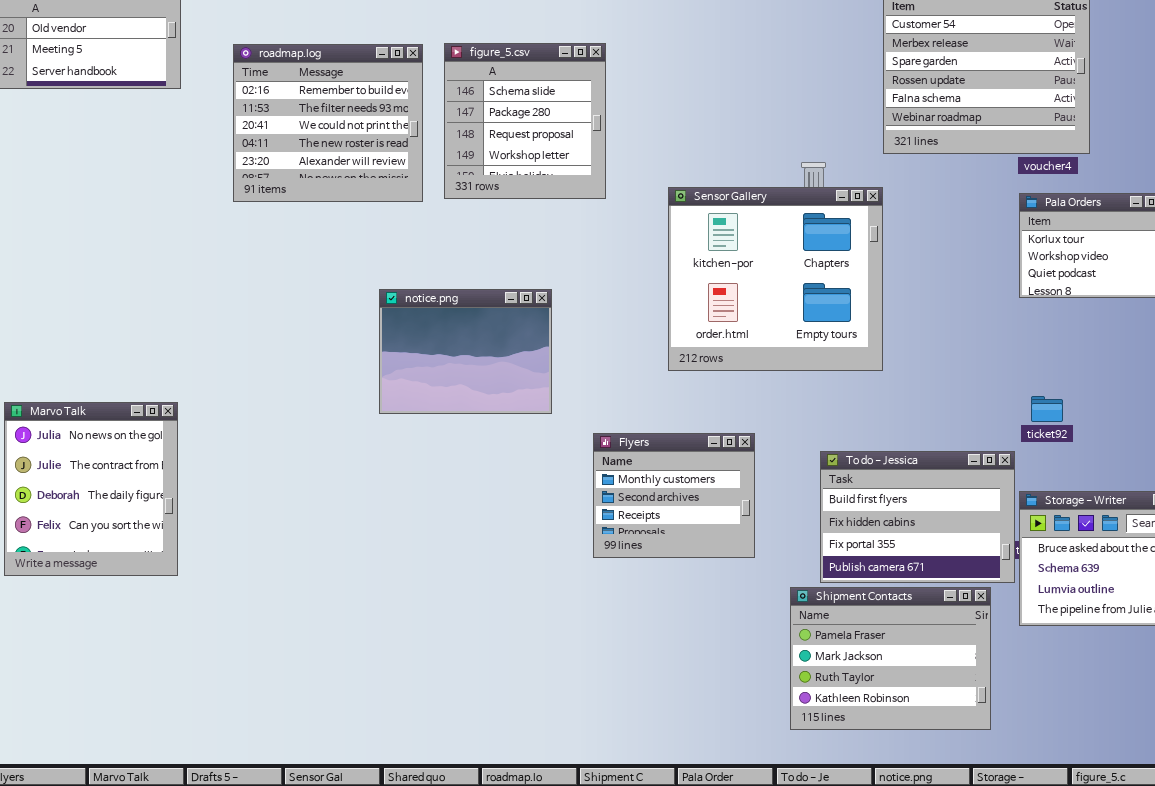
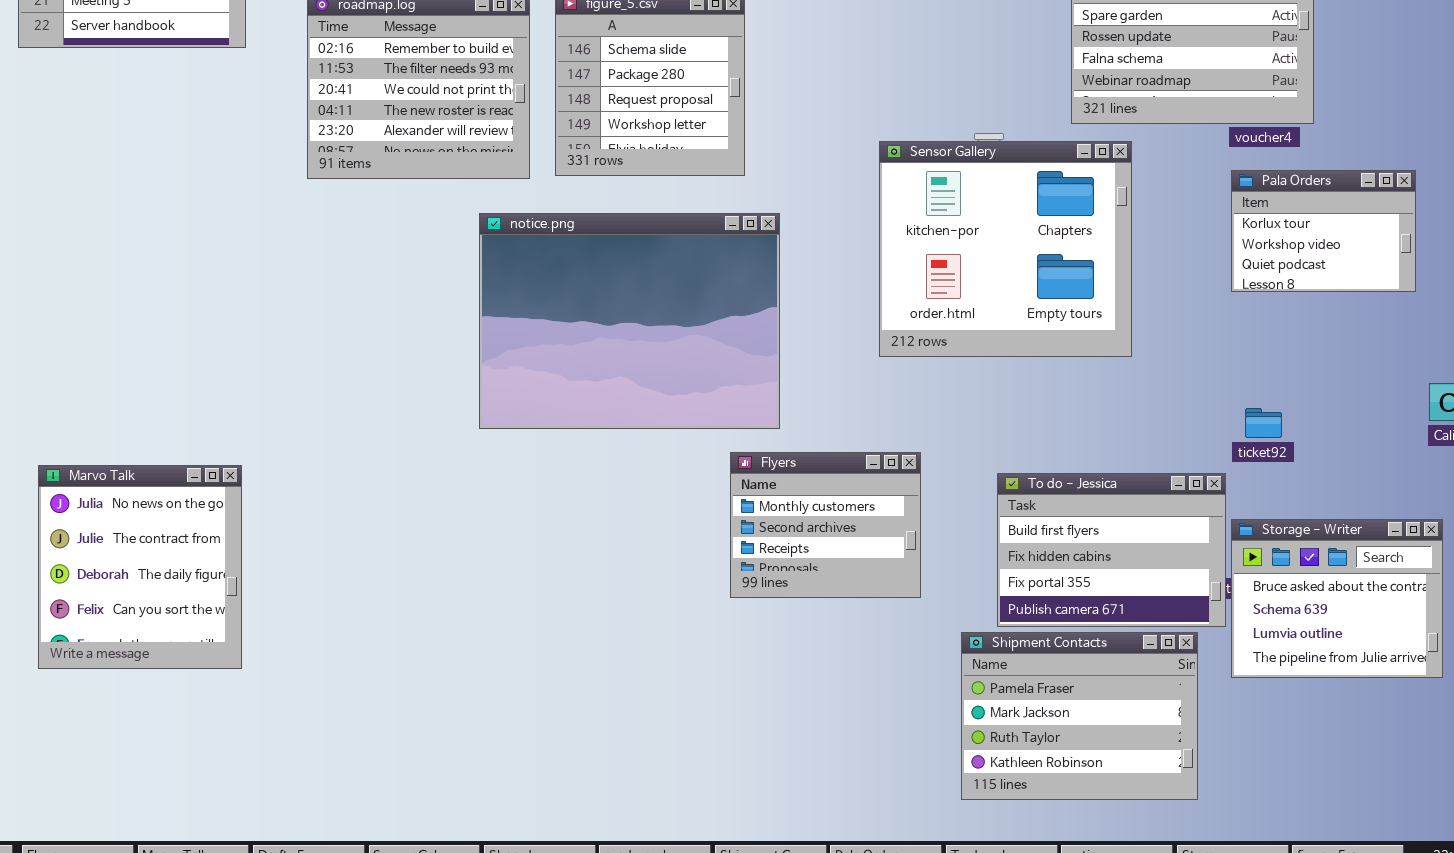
Sensor Gallery: [668,187,883,371] -> [879,141,1132,357], moved
notice.png: [379,289,552,414] -> [479,213,780,429], resized
Marvo Talk: [4,402,178,576] -> [38,465,242,669], moved

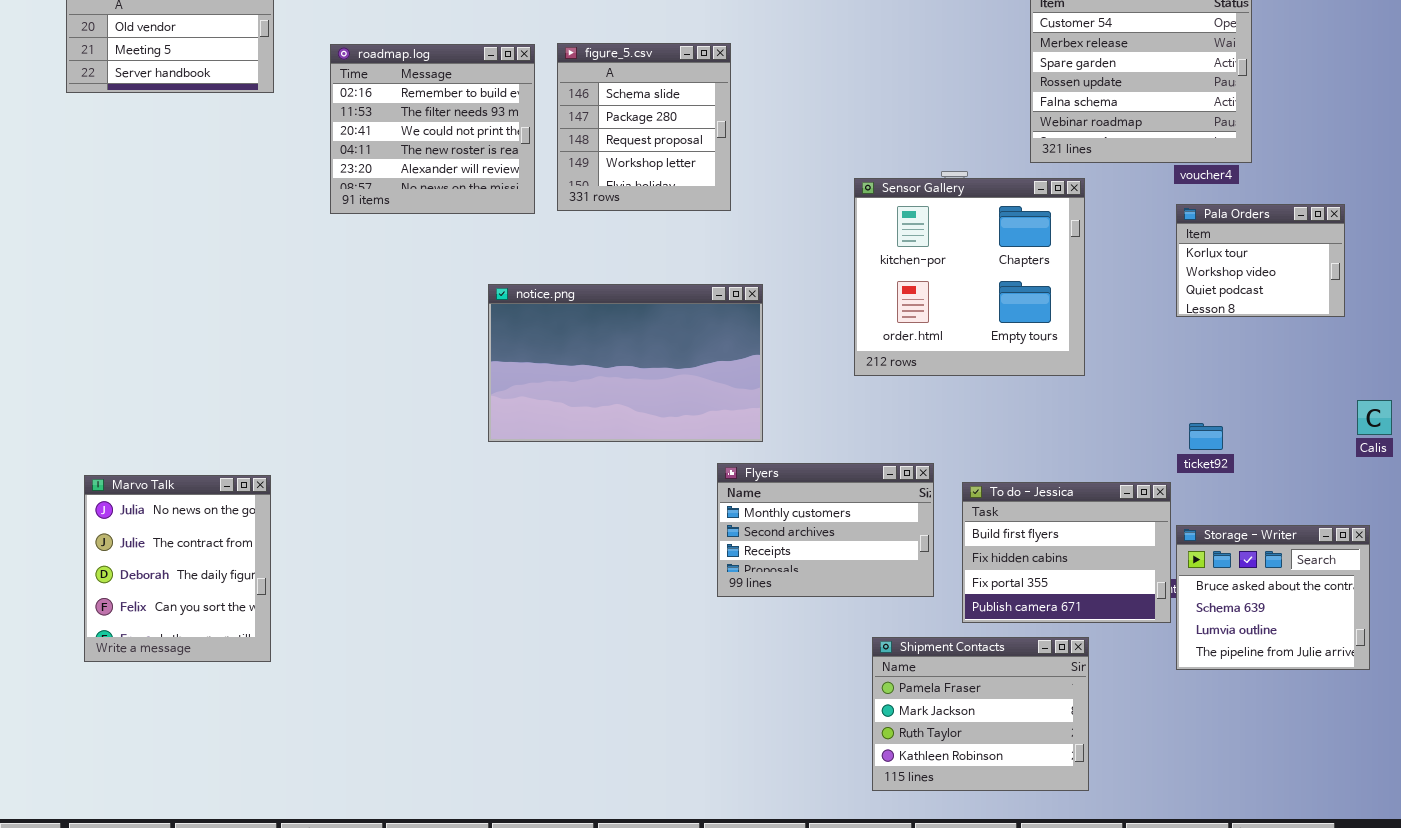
notice.png: [479,213,780,429] -> [488,284,763,442], resized
Flyers: [730,452,921,598] -> [717,463,934,597], resized
Shipment Contacts: [961,632,1198,800] -> [872,637,1089,791], moved

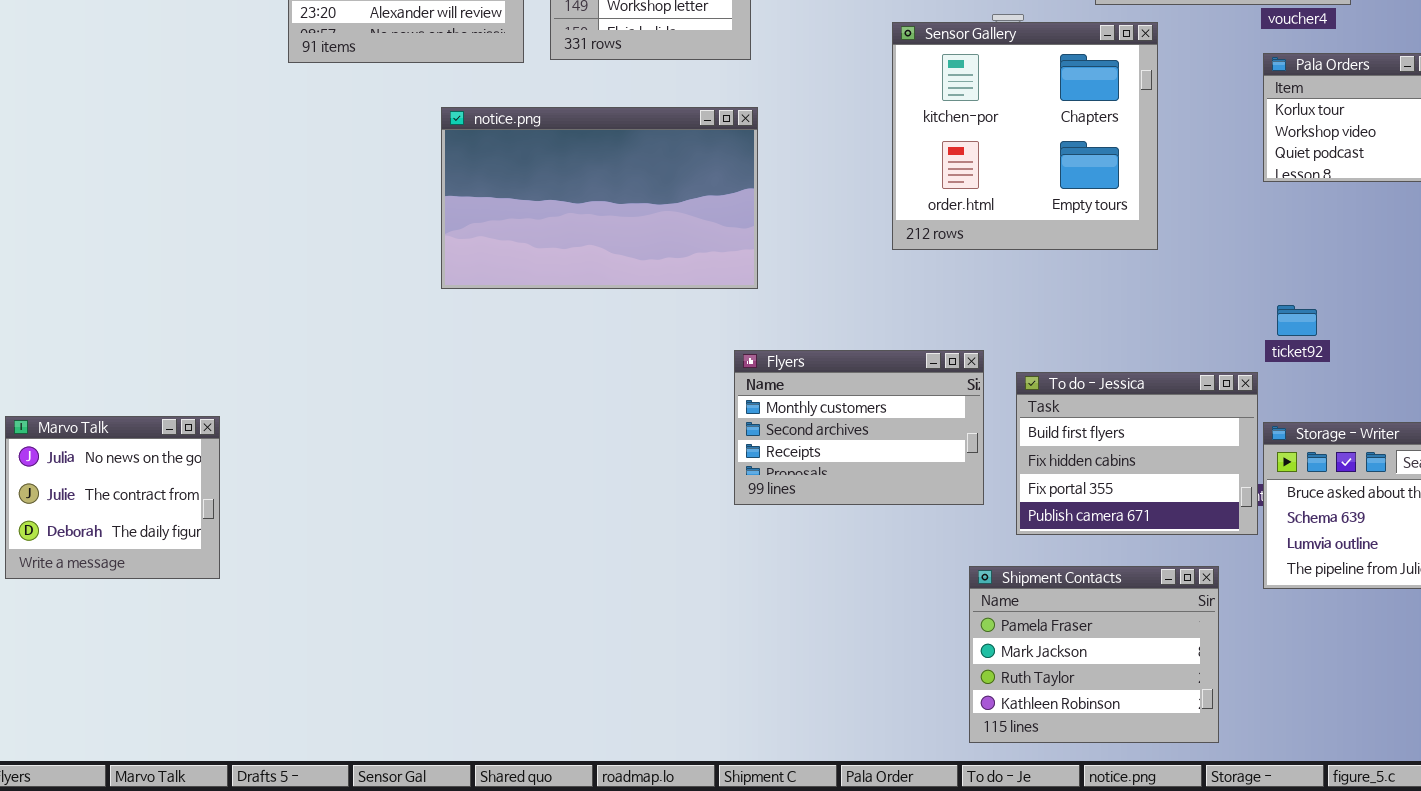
notice.png: [488,284,763,442] -> [441,107,758,289], moved
Marvo Talk: [84,475,271,662] -> [5,416,220,579], resized
Shipment Contacts: [872,637,1089,791] -> [969,566,1219,743], moved

